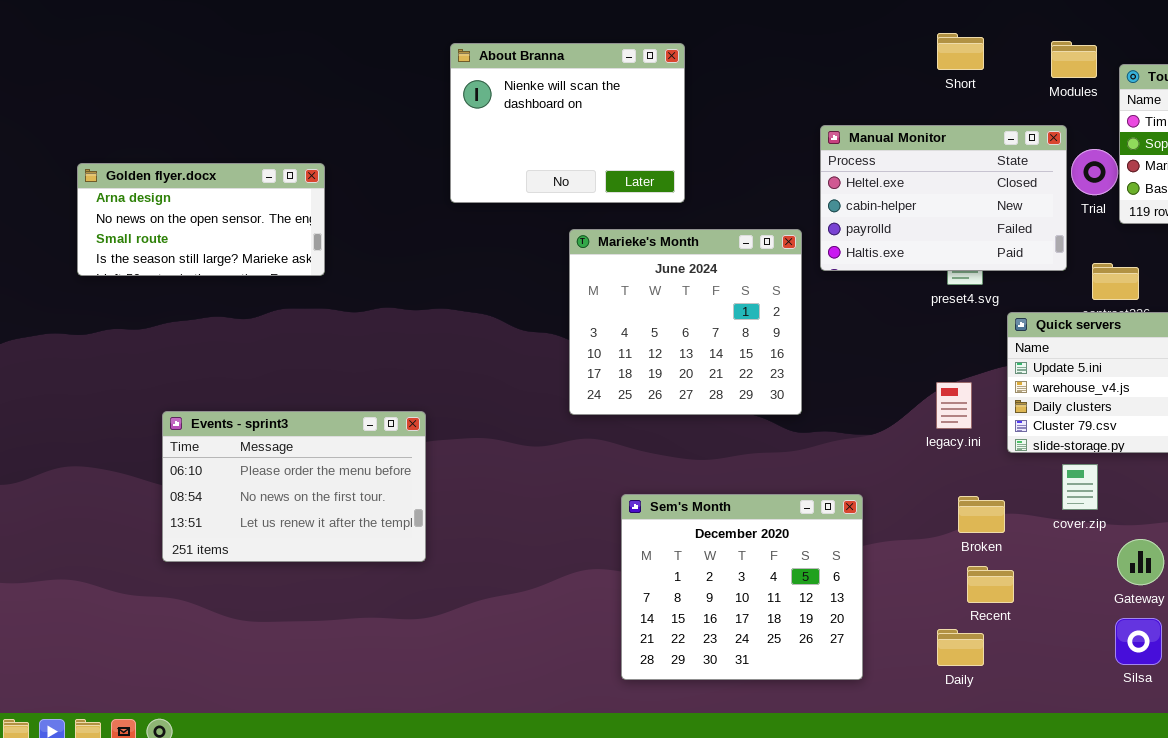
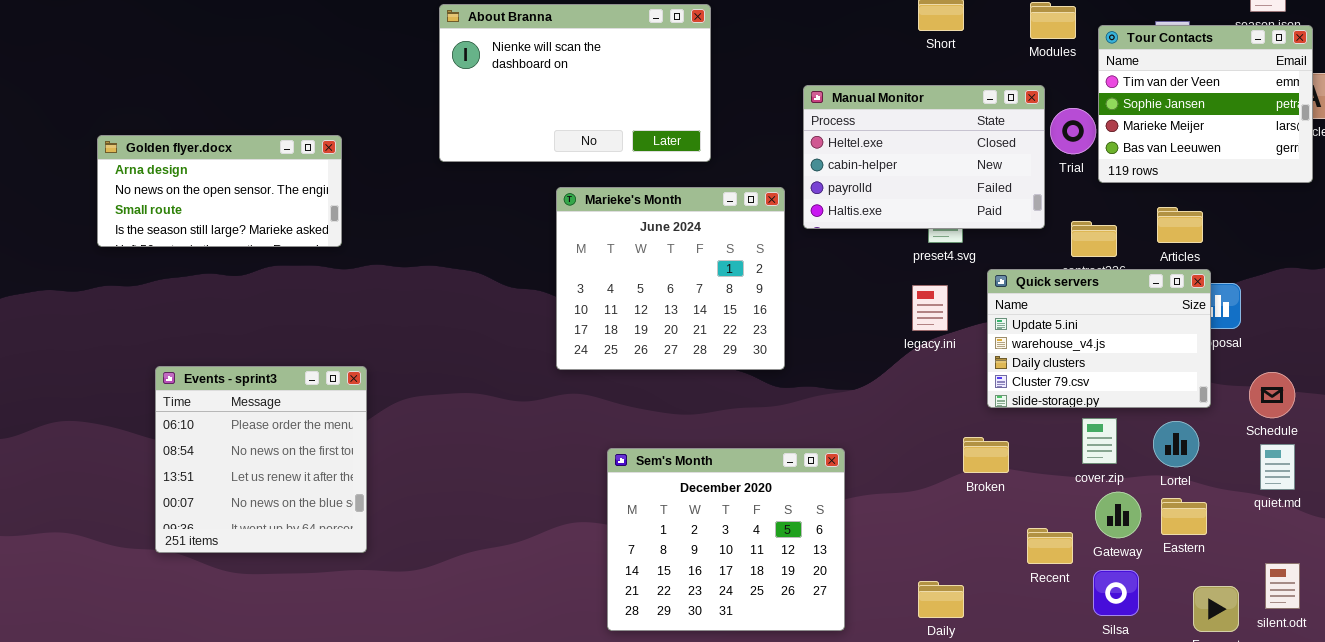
About Branna: [450,43,685,203] -> [439,4,711,162], resized
Golden flyer.docx: [77,163,325,276] -> [97,135,342,247], moved
legacy.ini: [936,382,972,429] -> [912,285,948,331], moved
Events - sprint3: [162,411,426,562] -> [155,366,367,553], resized
cover.zip: [1062,464,1098,510] -> [1082,418,1117,464], moved
Broken: [958,496,1005,533] -> [963,437,1009,473], moved
Recent: [967,566,1014,603] -> [1027,528,1073,564], moved

